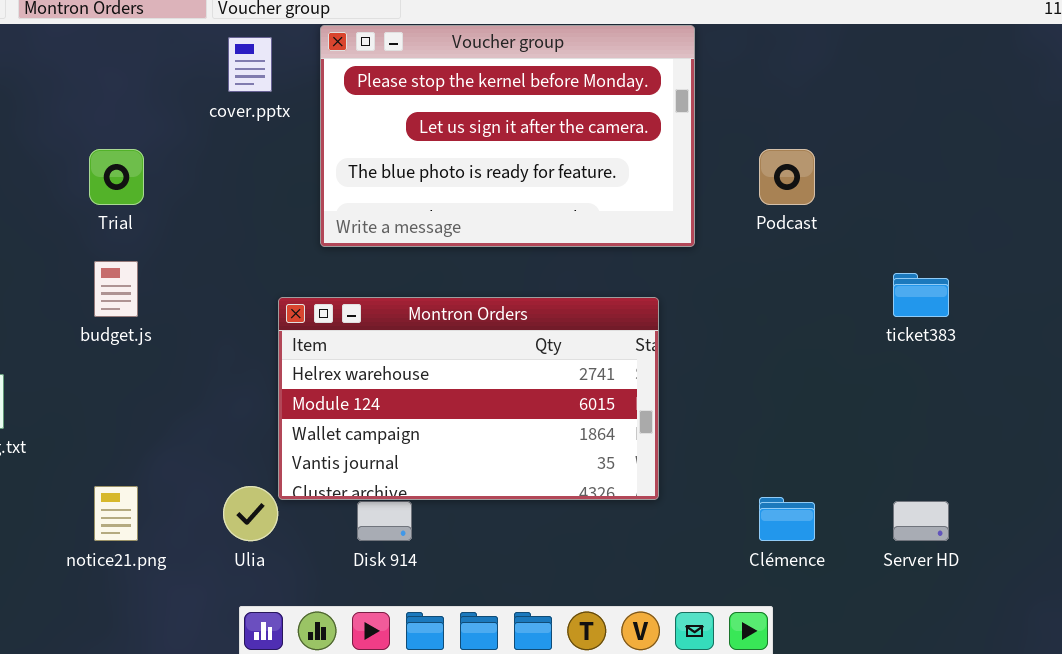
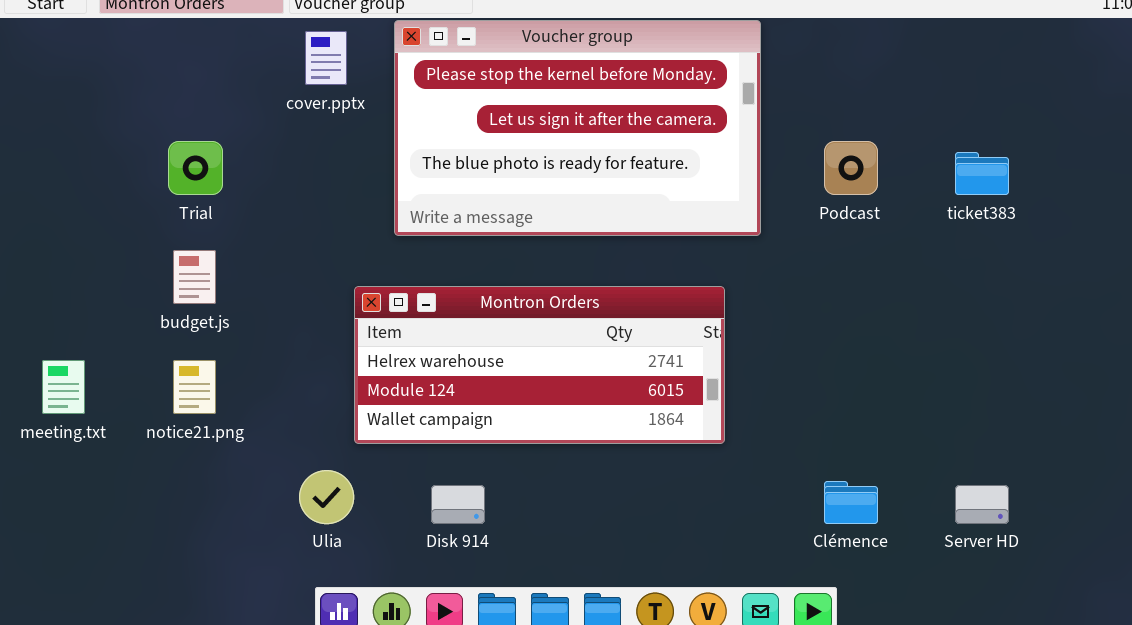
ticket383: [893,273,949,317] -> [955,152,1009,195], moved
Montron Orders: [278,297,659,500] -> [354,286,725,444], resized
notice21.png: [94,486,138,541] -> [173,360,216,414], moved

